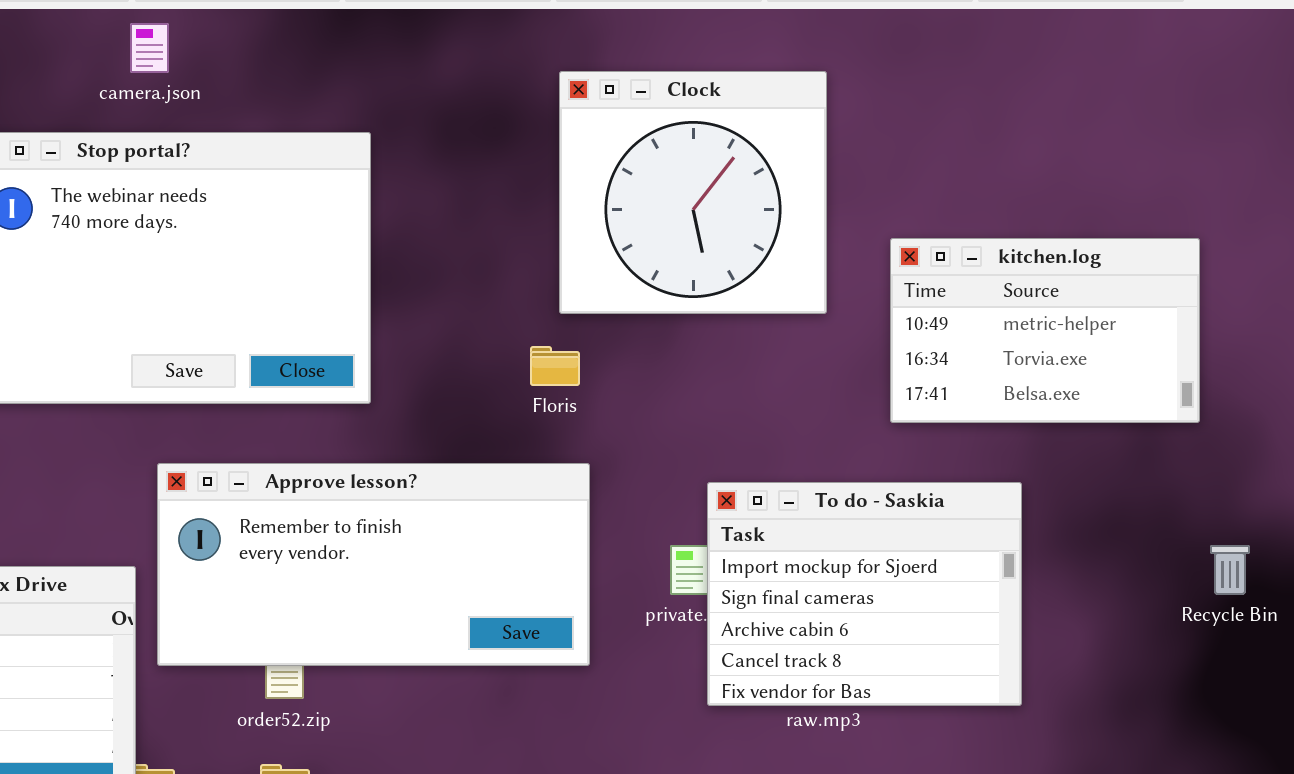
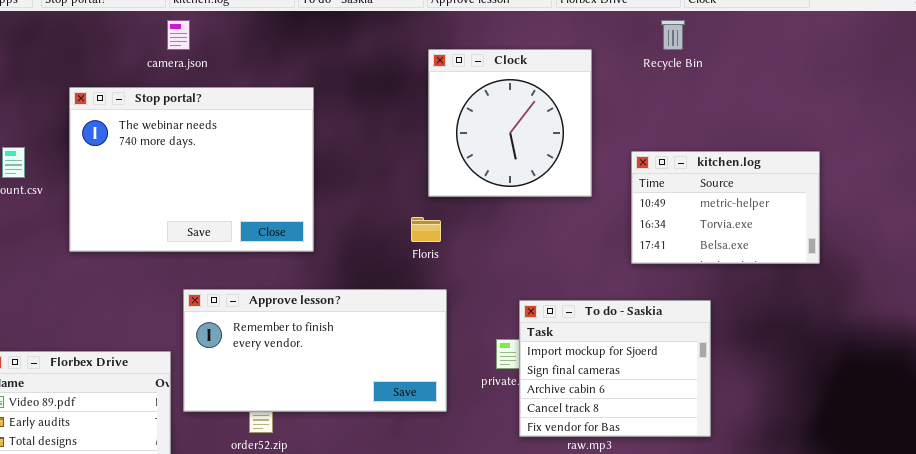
Recycle Bin: [1210,545,1250,595] -> [661,20,685,50], moved

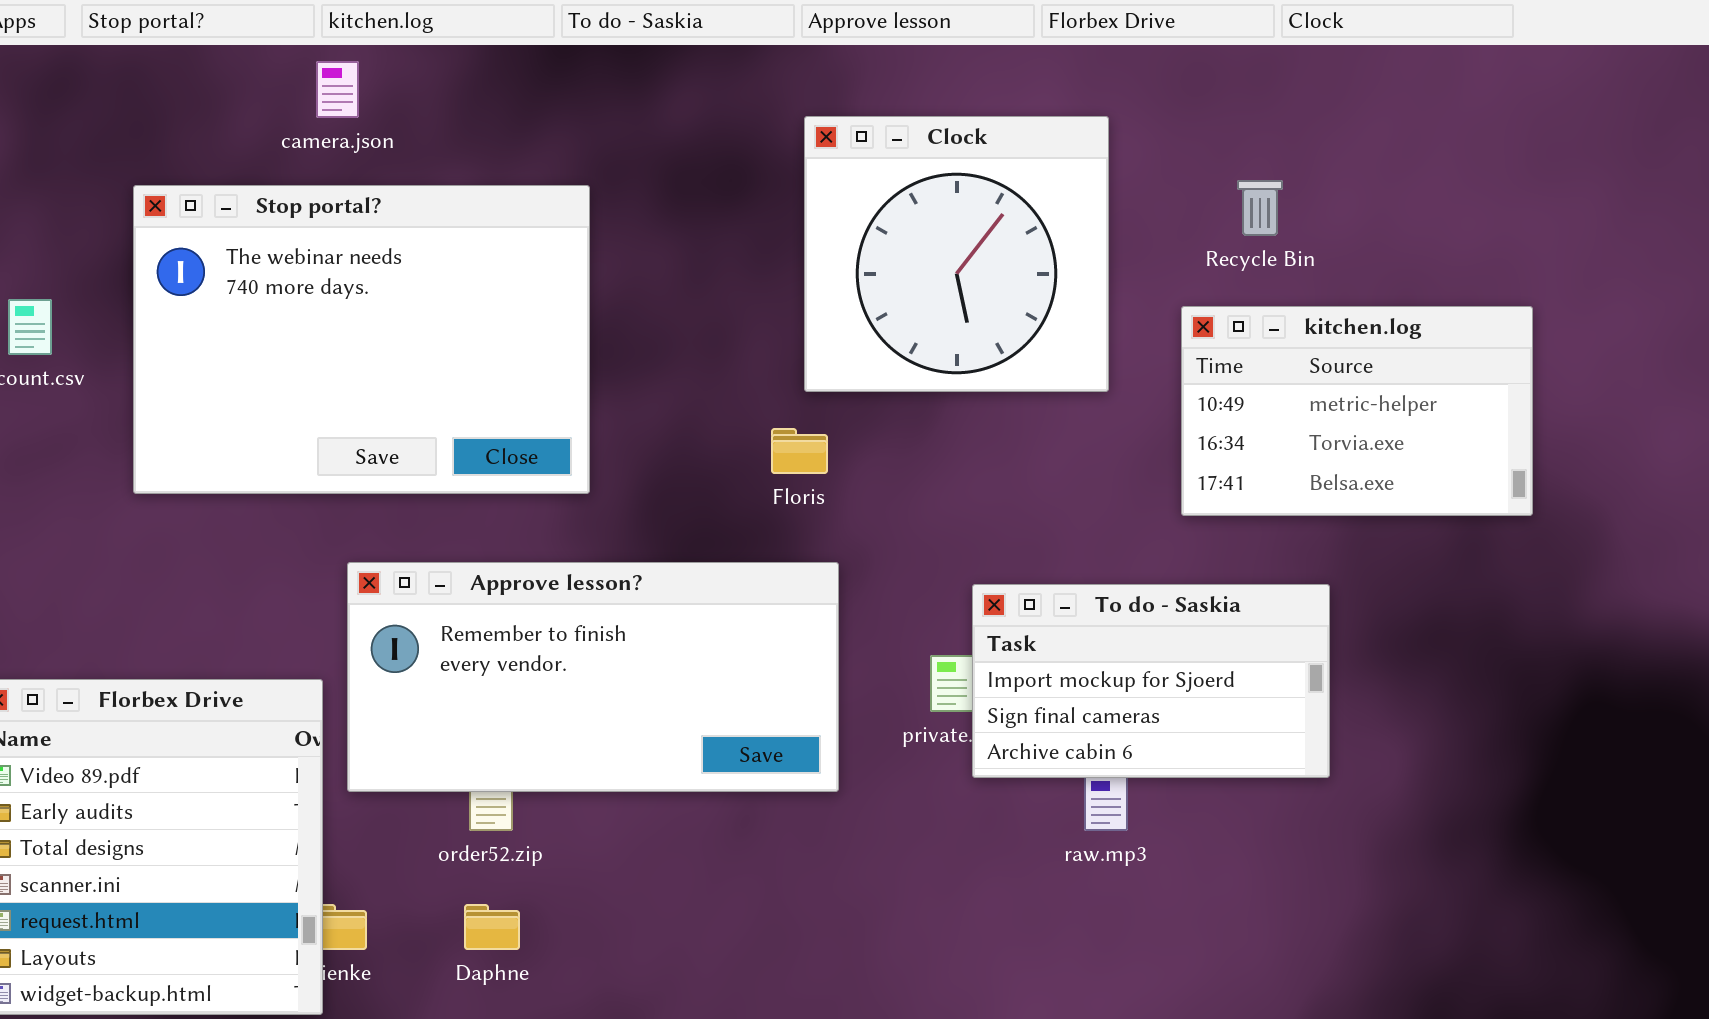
Recycle Bin: [661,20,685,50] -> [1237,180,1283,236], moved
To do - Saskia: [519,300,711,437] -> [972,584,1330,778], resized

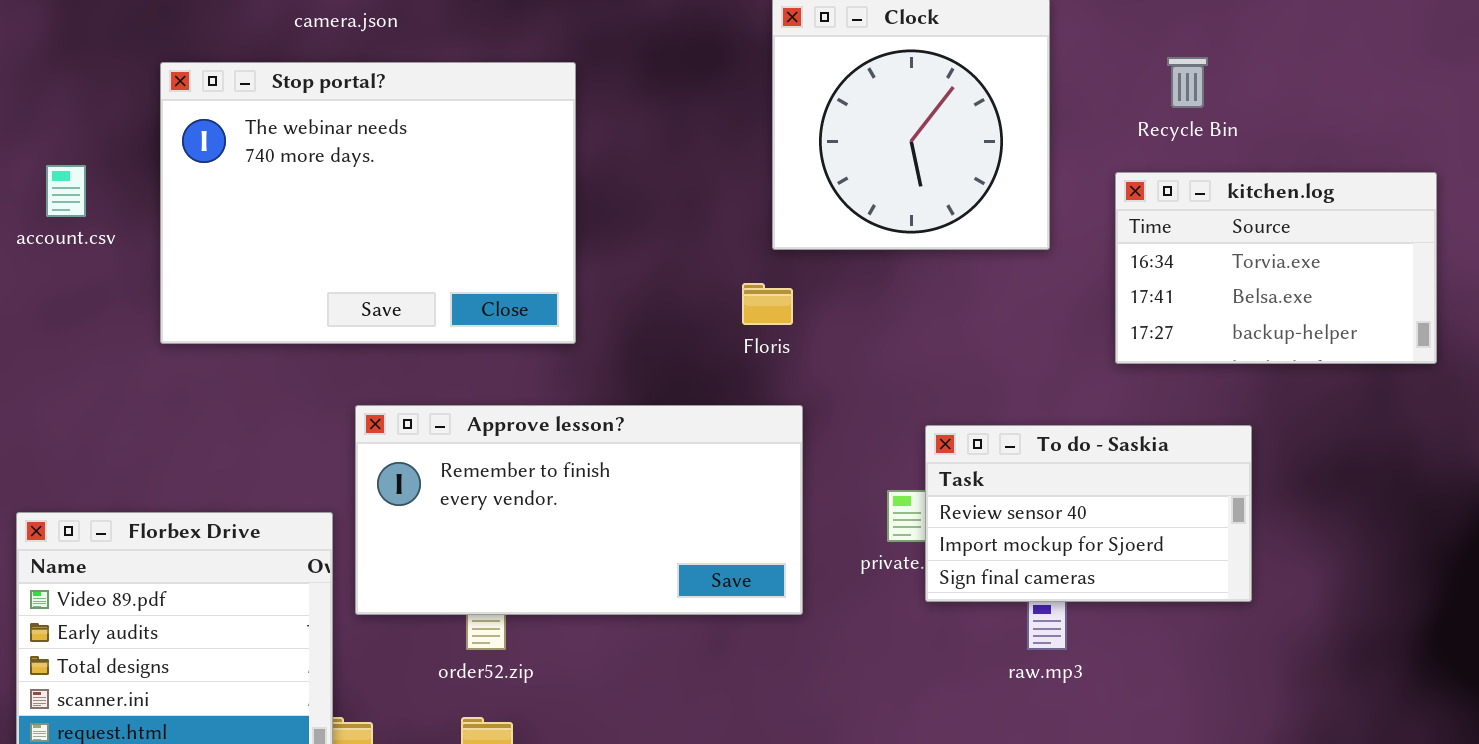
kitchen.log: [1181,306,1533,516] -> [1115,172,1437,364], scrolled down 1 row
To do - Saskia: [972,584,1330,778] -> [925,425,1252,602], scrolled up 1 row

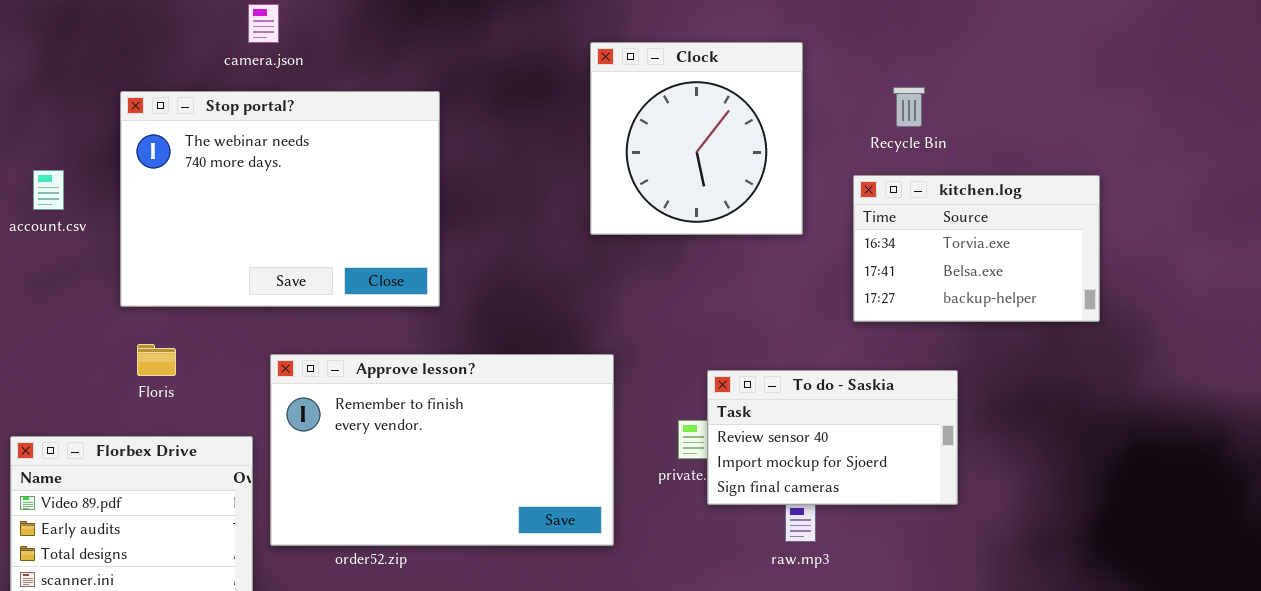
Floris: [742,283,793,325] -> [137,344,176,376], moved
Approve lesson?: [355,405,803,615] -> [270,354,614,546], resized

